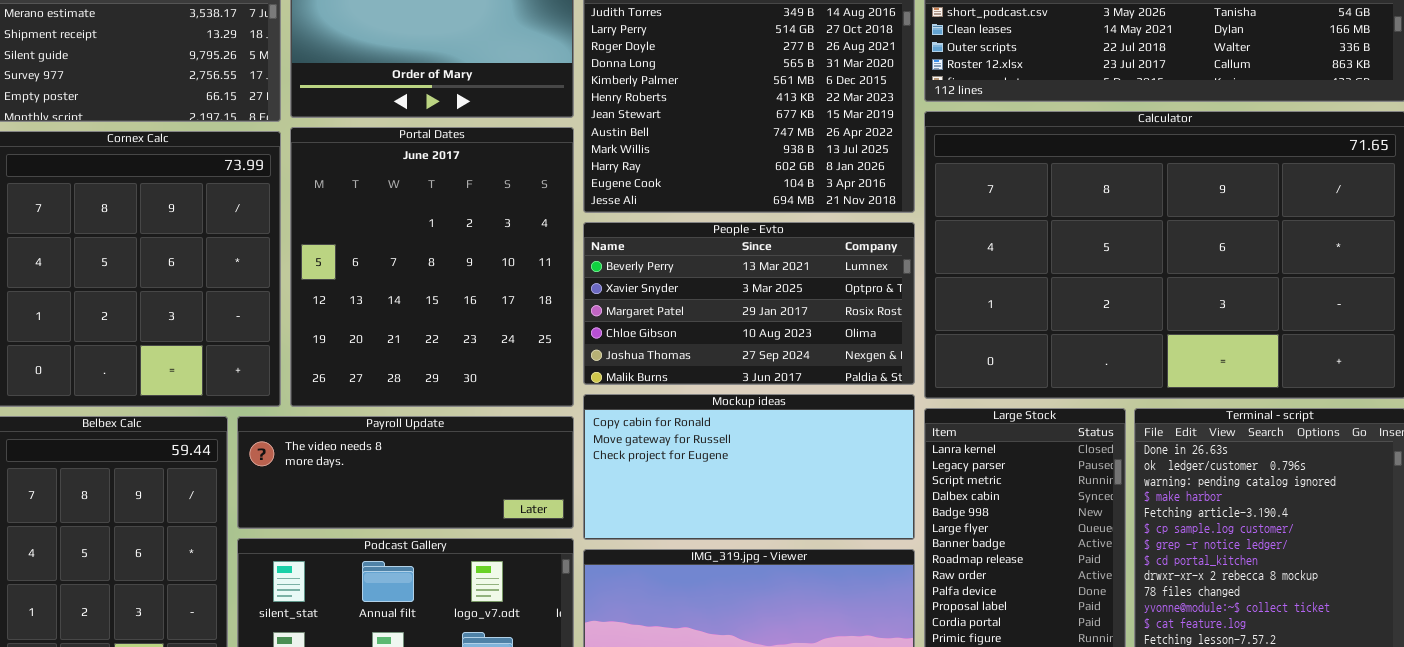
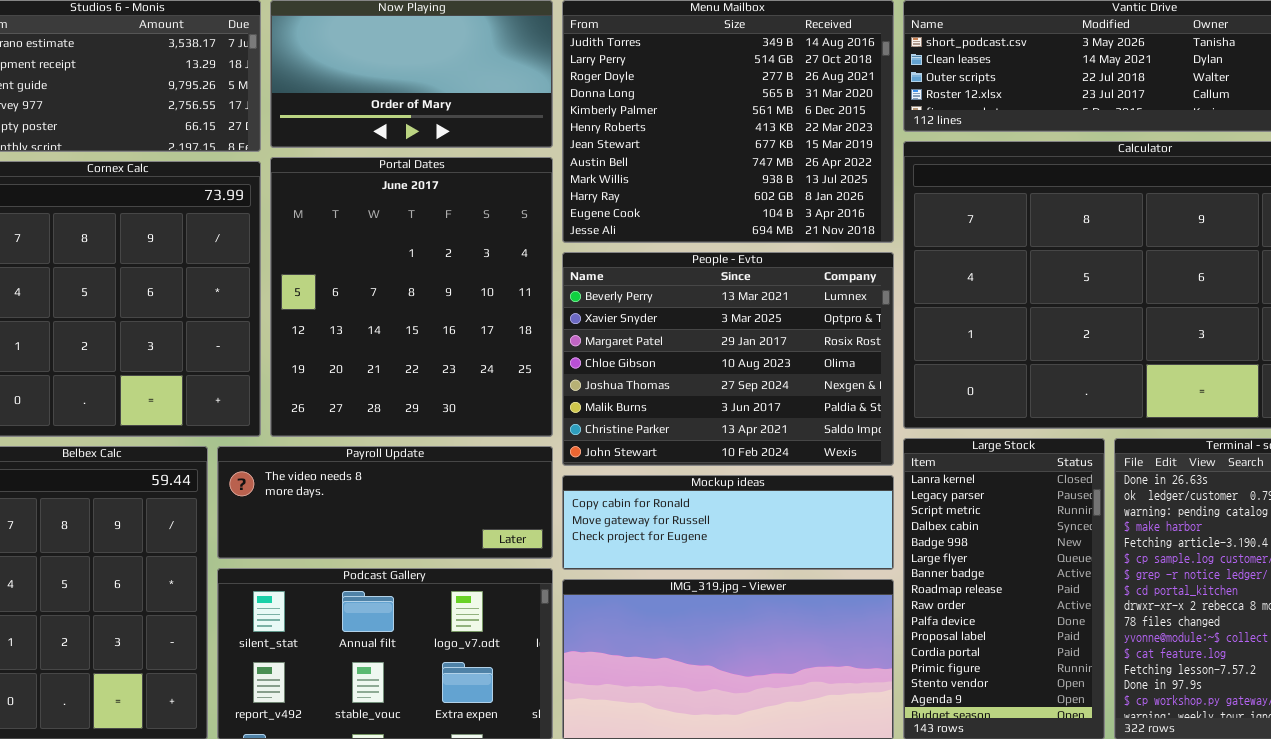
People - Evto: [583,222,915,385] -> [562,252,894,466], resized
Mockup ideas: [583,394,915,540] -> [562,475,894,570], resized

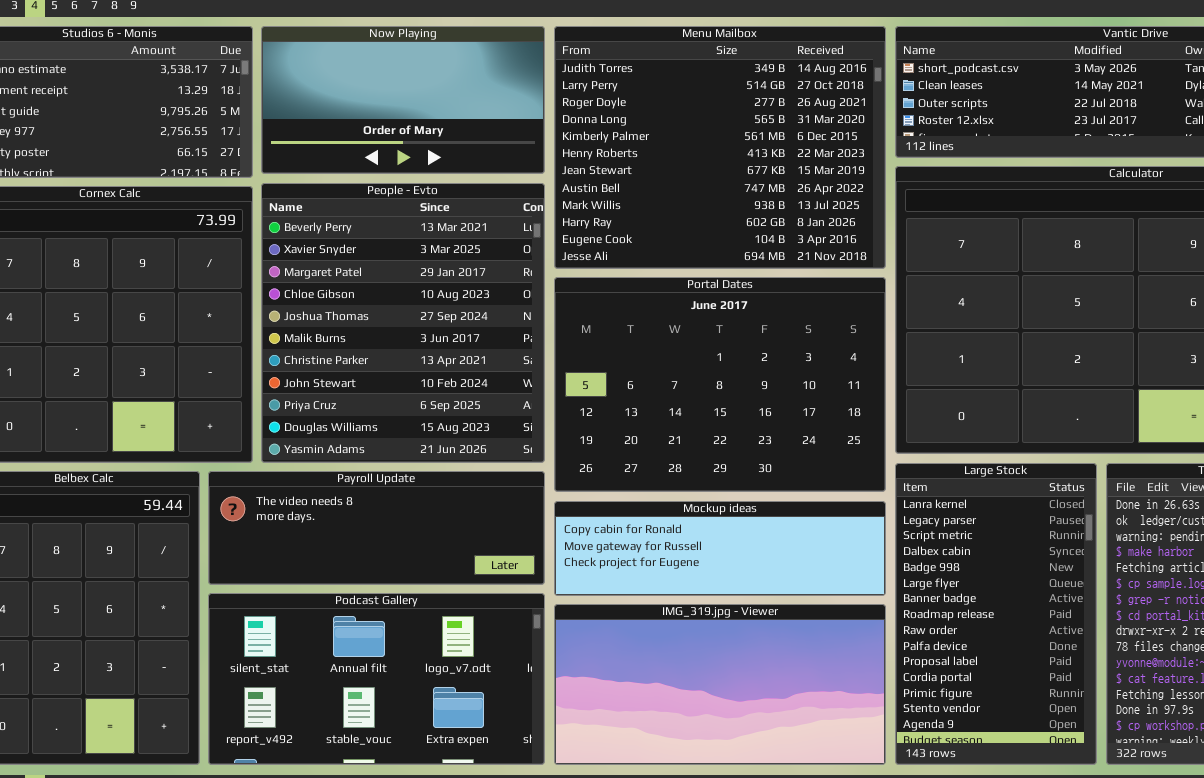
Portal Dates: [270,157,553,437] -> [554,277,886,492], moved, resized
People - Evto: [562,252,894,466] -> [261,183,545,463], moved, resized

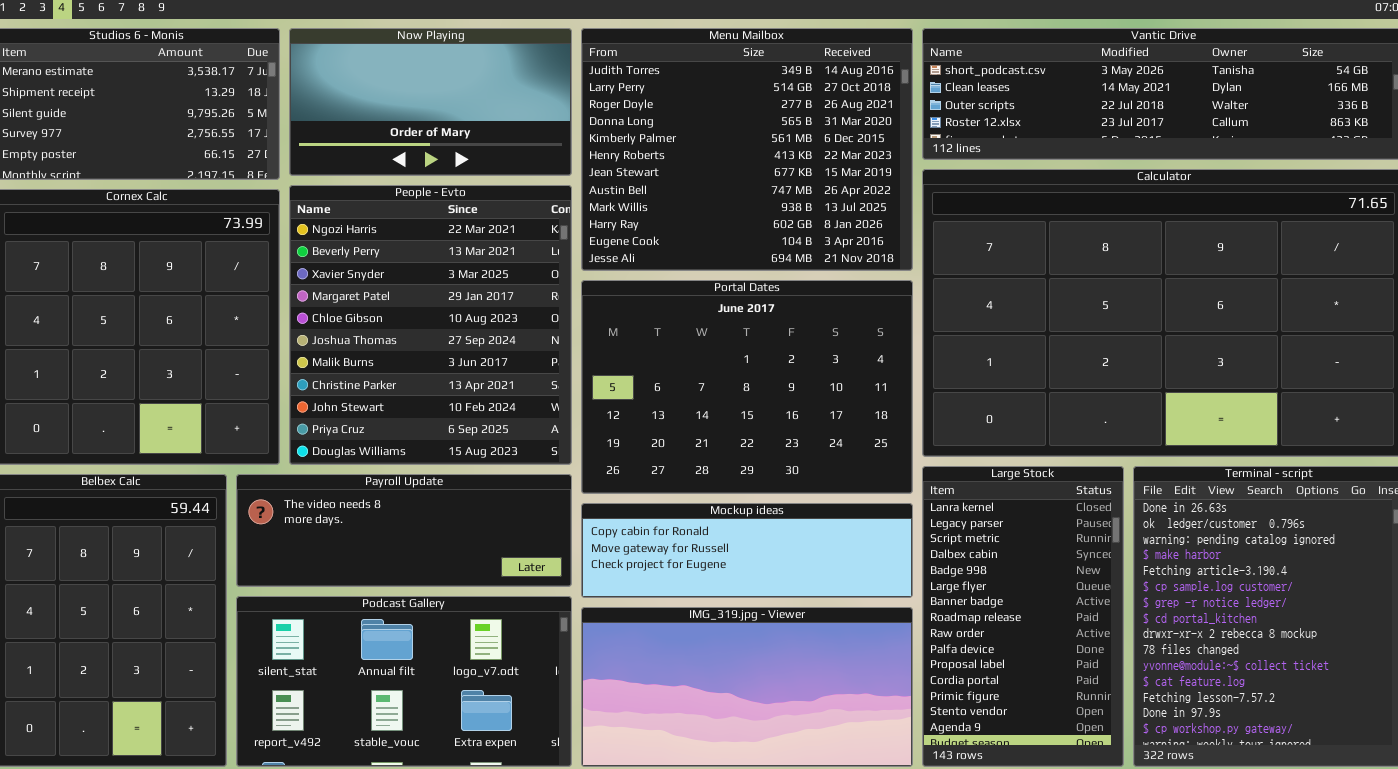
People - Evto: [261,183,545,463] -> [289,185,572,465], scrolled up 1 row

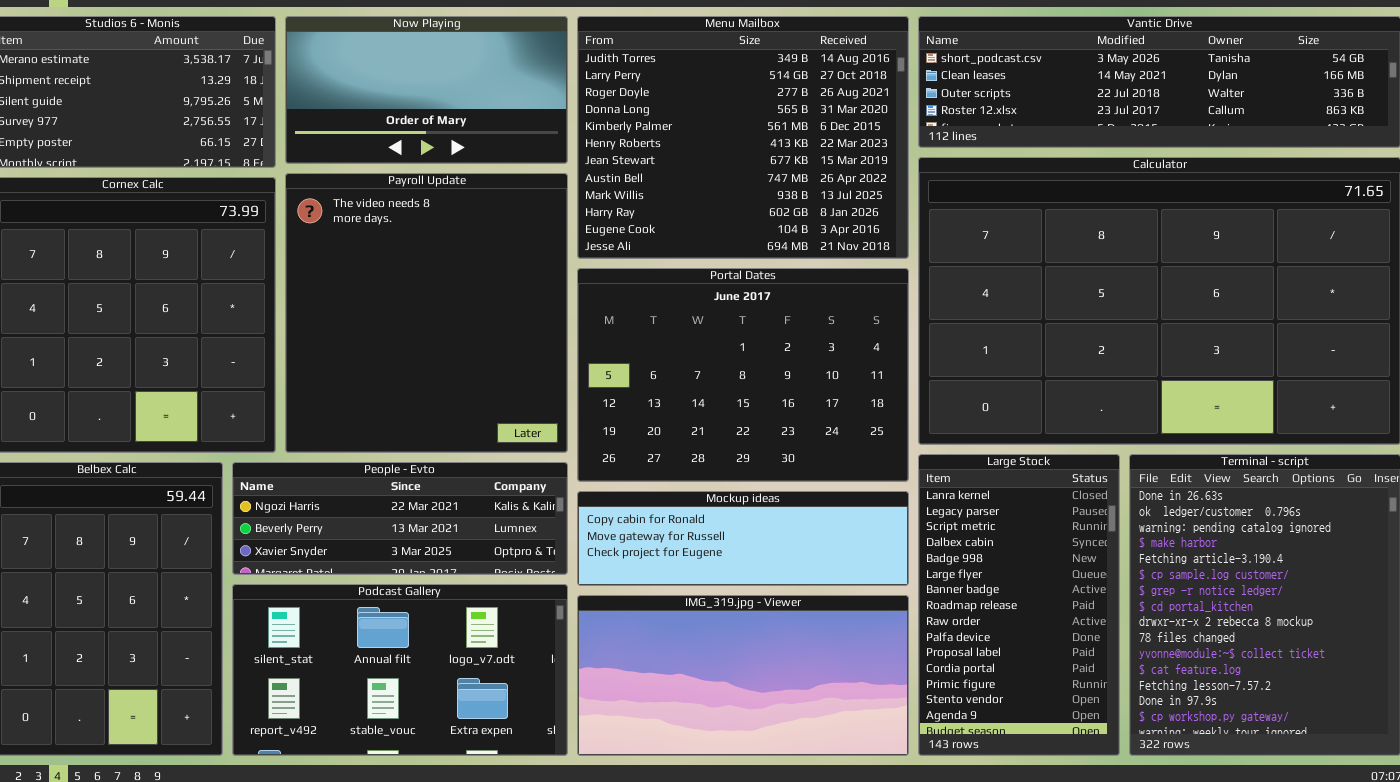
People - Evto: [289,185,572,465] -> [232,462,568,575], moved, resized
Payroll Update: [236,474,572,587] -> [285,173,568,453], moved, resized

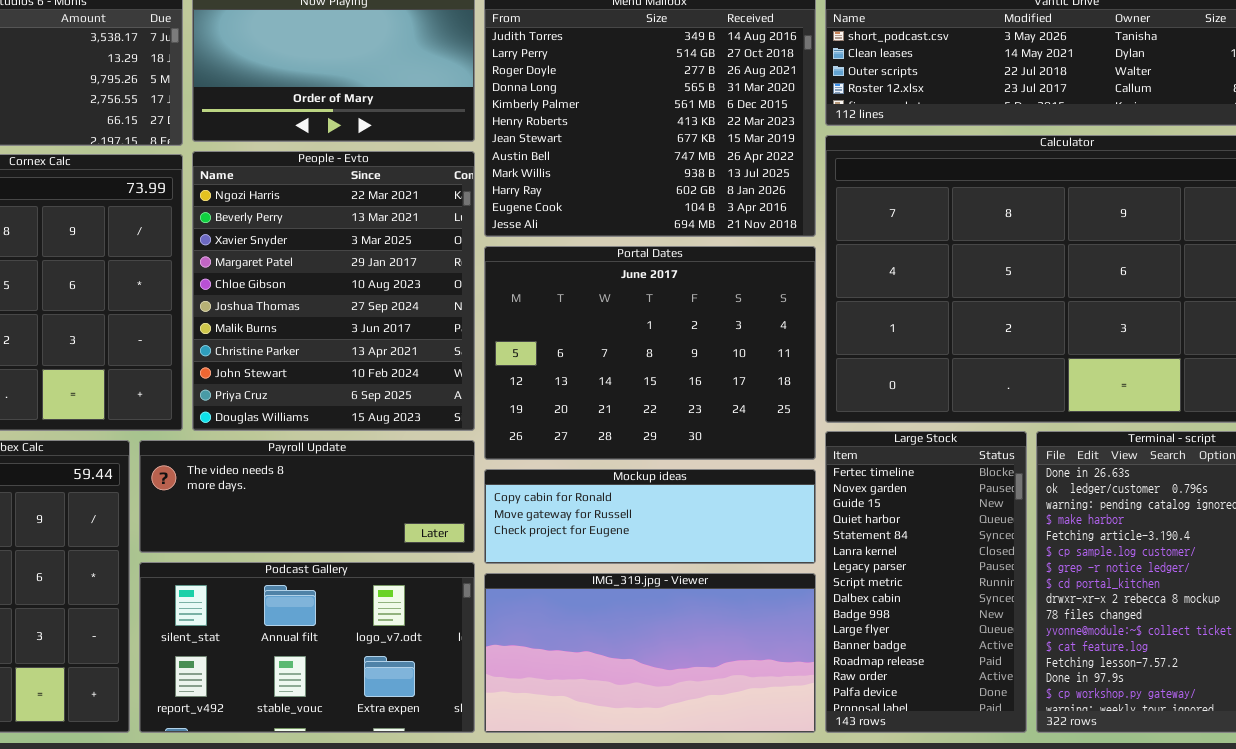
Payroll Update: [285,173,568,453] -> [139,440,475,553], moved, resized
Large Stock: [918,454,1120,756] -> [825,431,1027,733], scrolled up 5 rows
People - Evto: [232,462,568,575] -> [192,151,475,431], moved, resized

